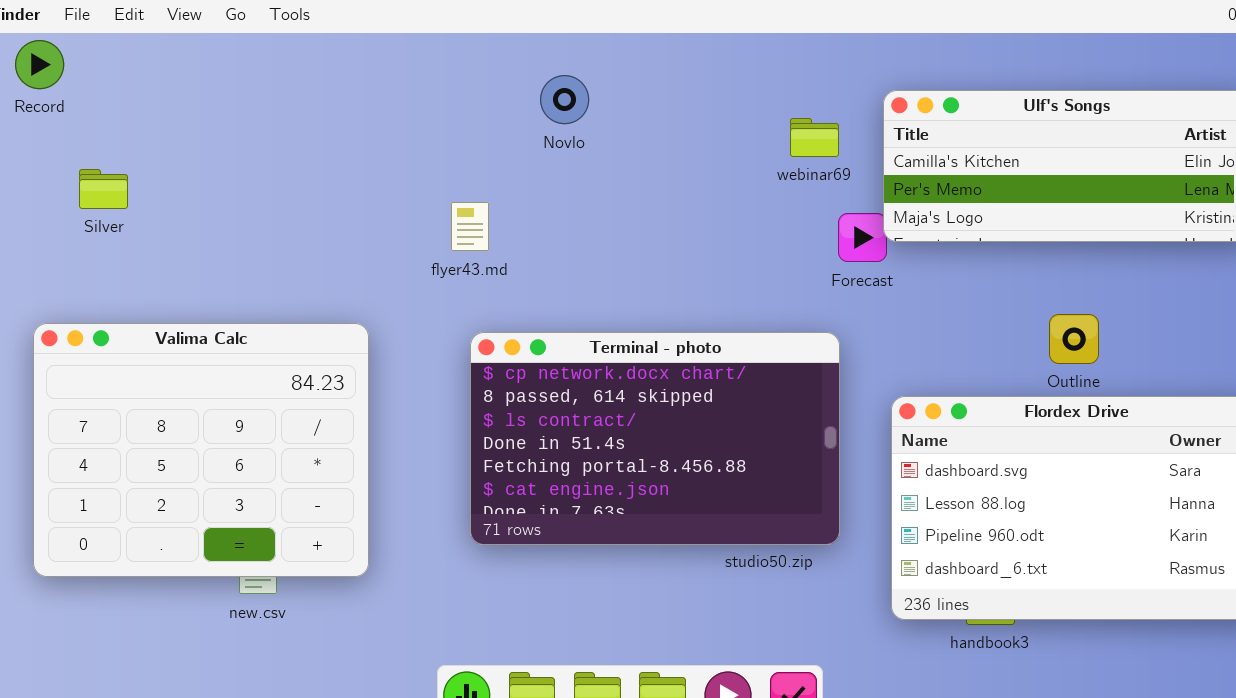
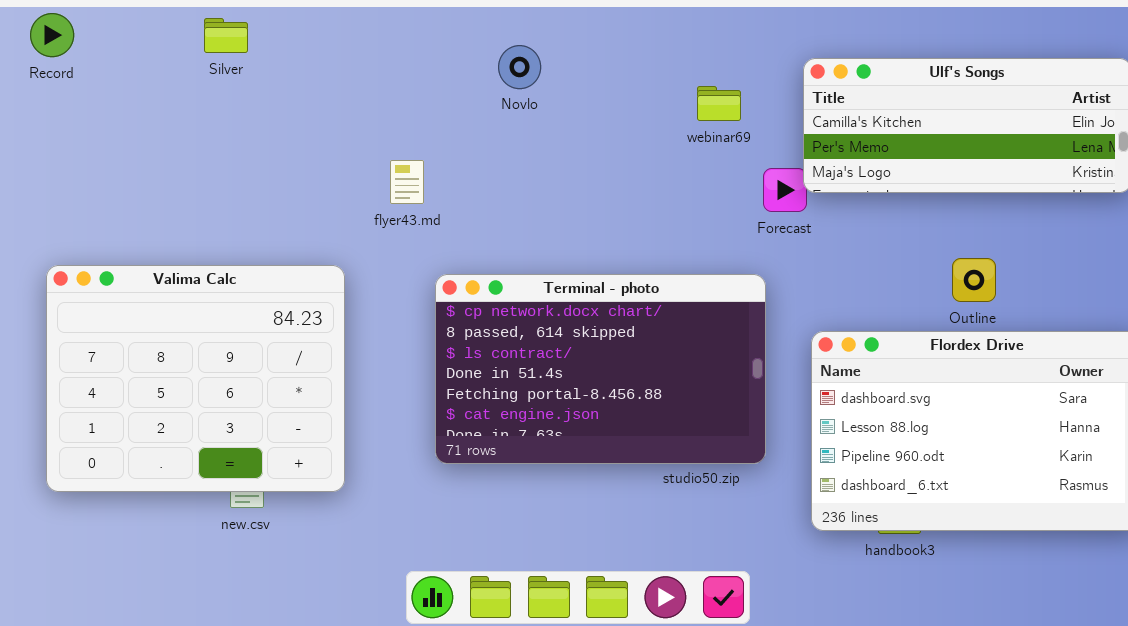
webinar69: [790,118,839,157] -> [697,86,741,121], moved
Silver: [79,169,128,209] -> [204,18,248,53], moved
flyer43.md: [451,202,489,251] -> [390,160,424,204], moved

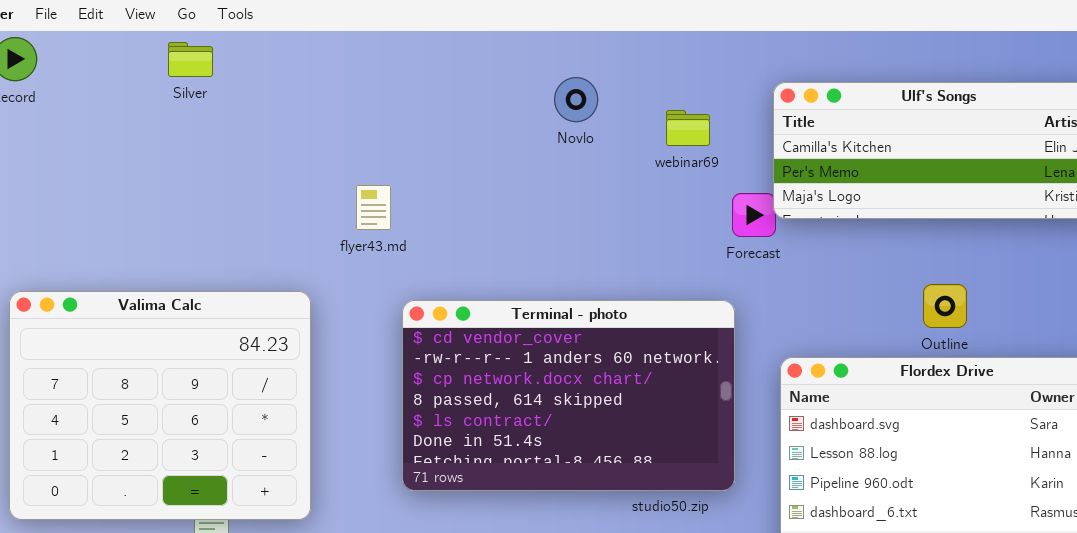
Novlo: [498,45,541,89] -> [554,77,598,122], moved
Terminal - photo: [435,274,766,464] -> [402,300,735,491], scrolled up 2 rows

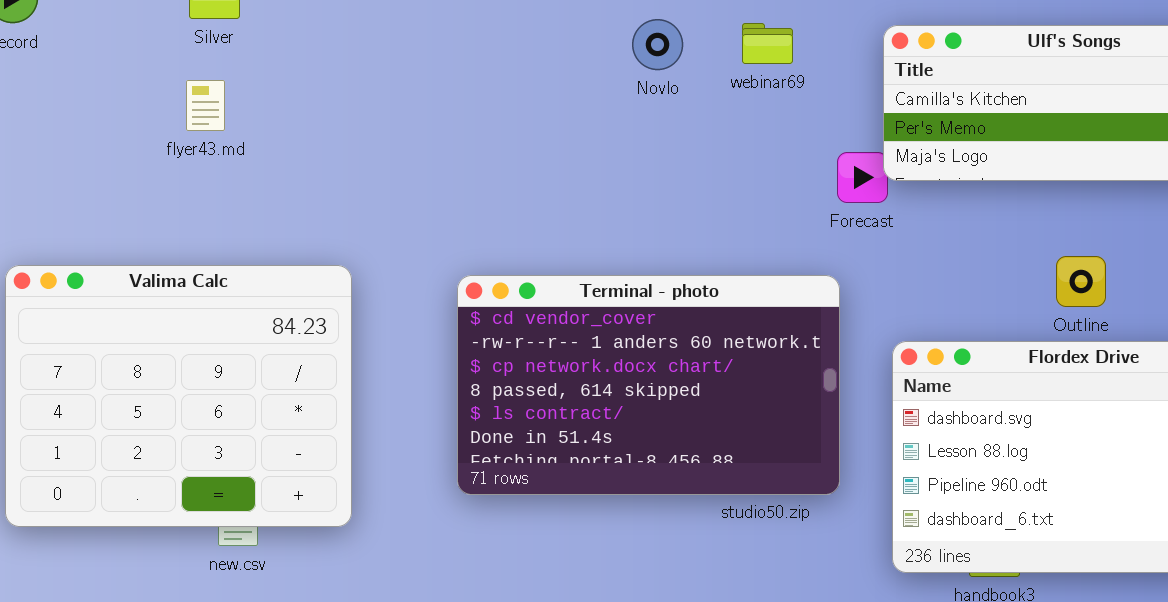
webinar69: [666,110,710,146] -> [742,23,793,64], moved
flyer43.md: [356,185,391,230] -> [186,80,225,131], moved

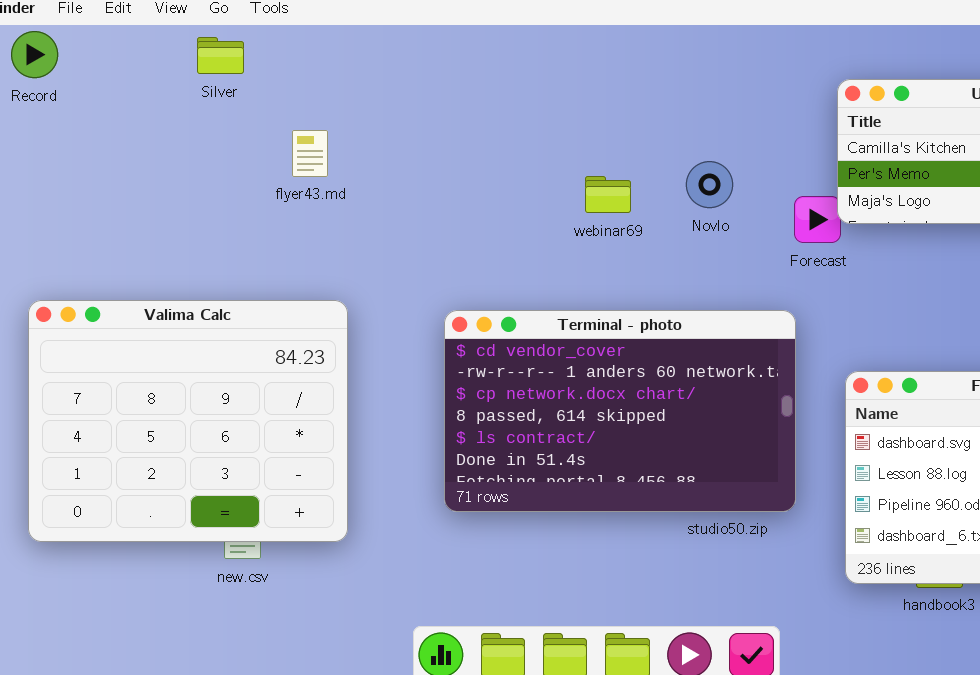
Novlo: [632,19,683,70] -> [686,161,733,208], moved
webinar69: [742,23,793,64] -> [585,176,631,213], moved
flyer43.md: [186,80,225,131] -> [292,130,328,177], moved

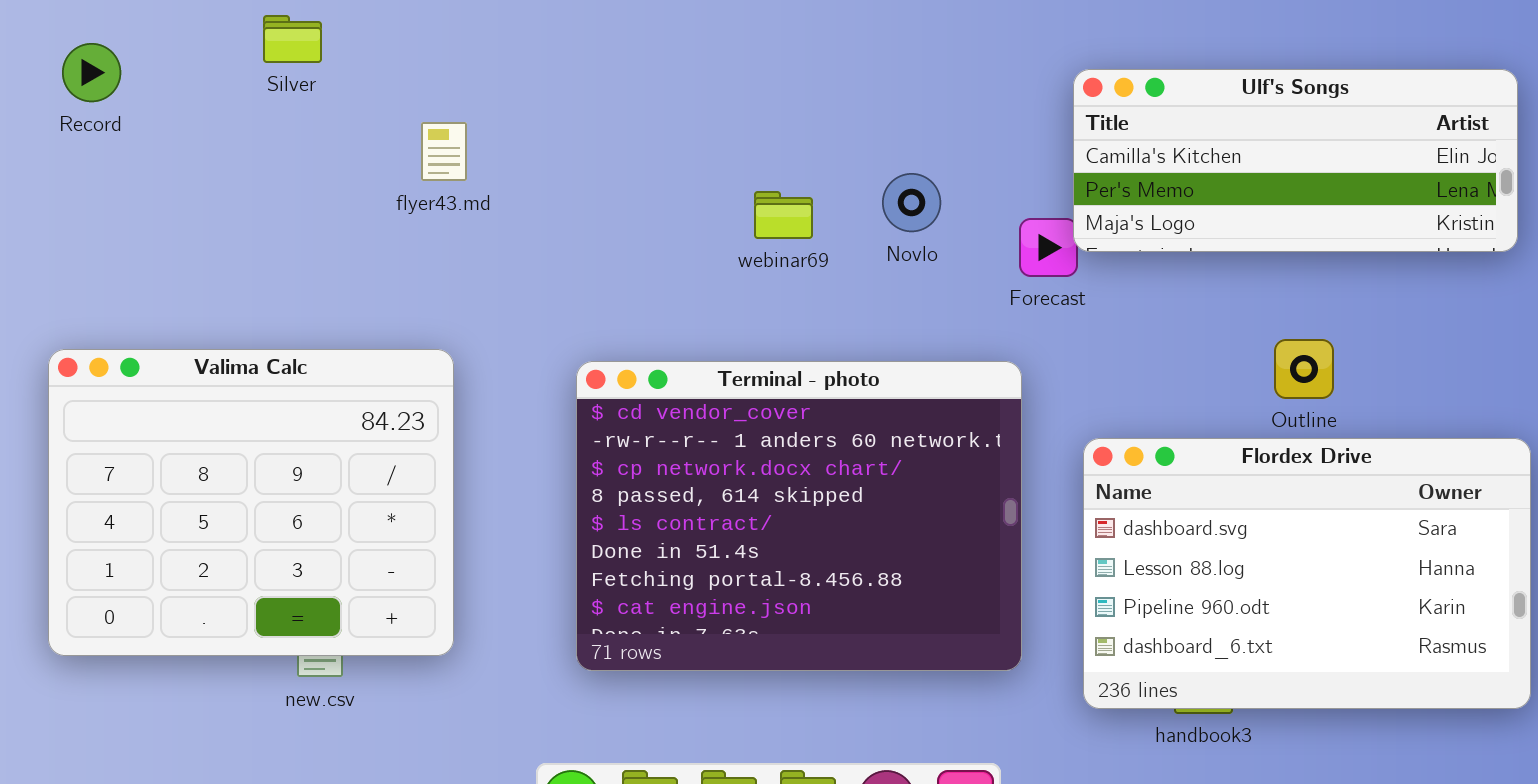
Record: [11,31,58,78] -> [62,43,121,102], moved
flyer43.md: [292,130,328,177] -> [421,122,467,181], moved
Terminal - photo: [444,310,796,512] -> [576,361,1022,671], resized

